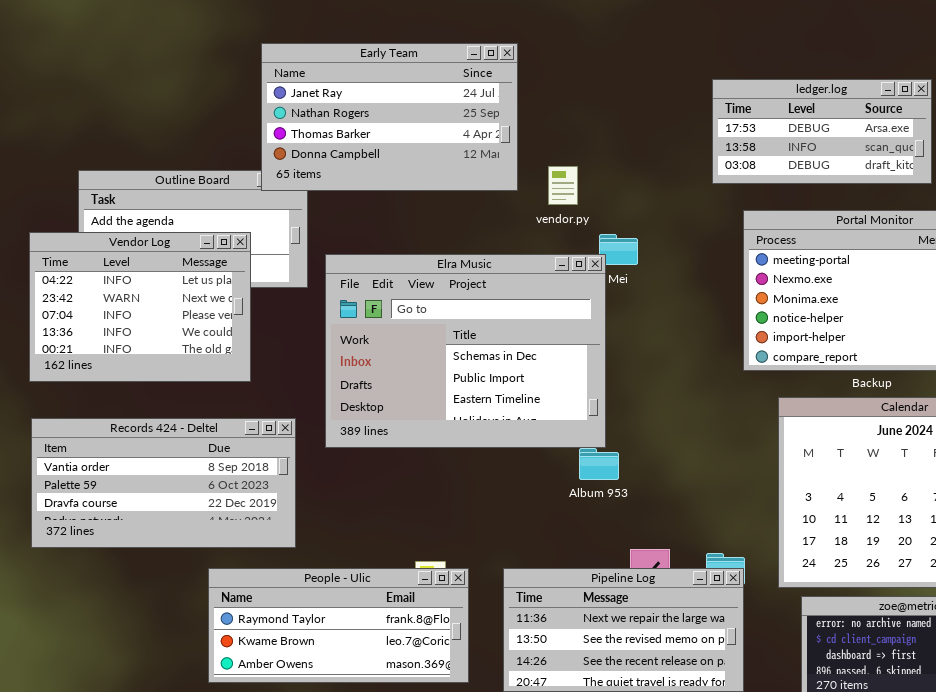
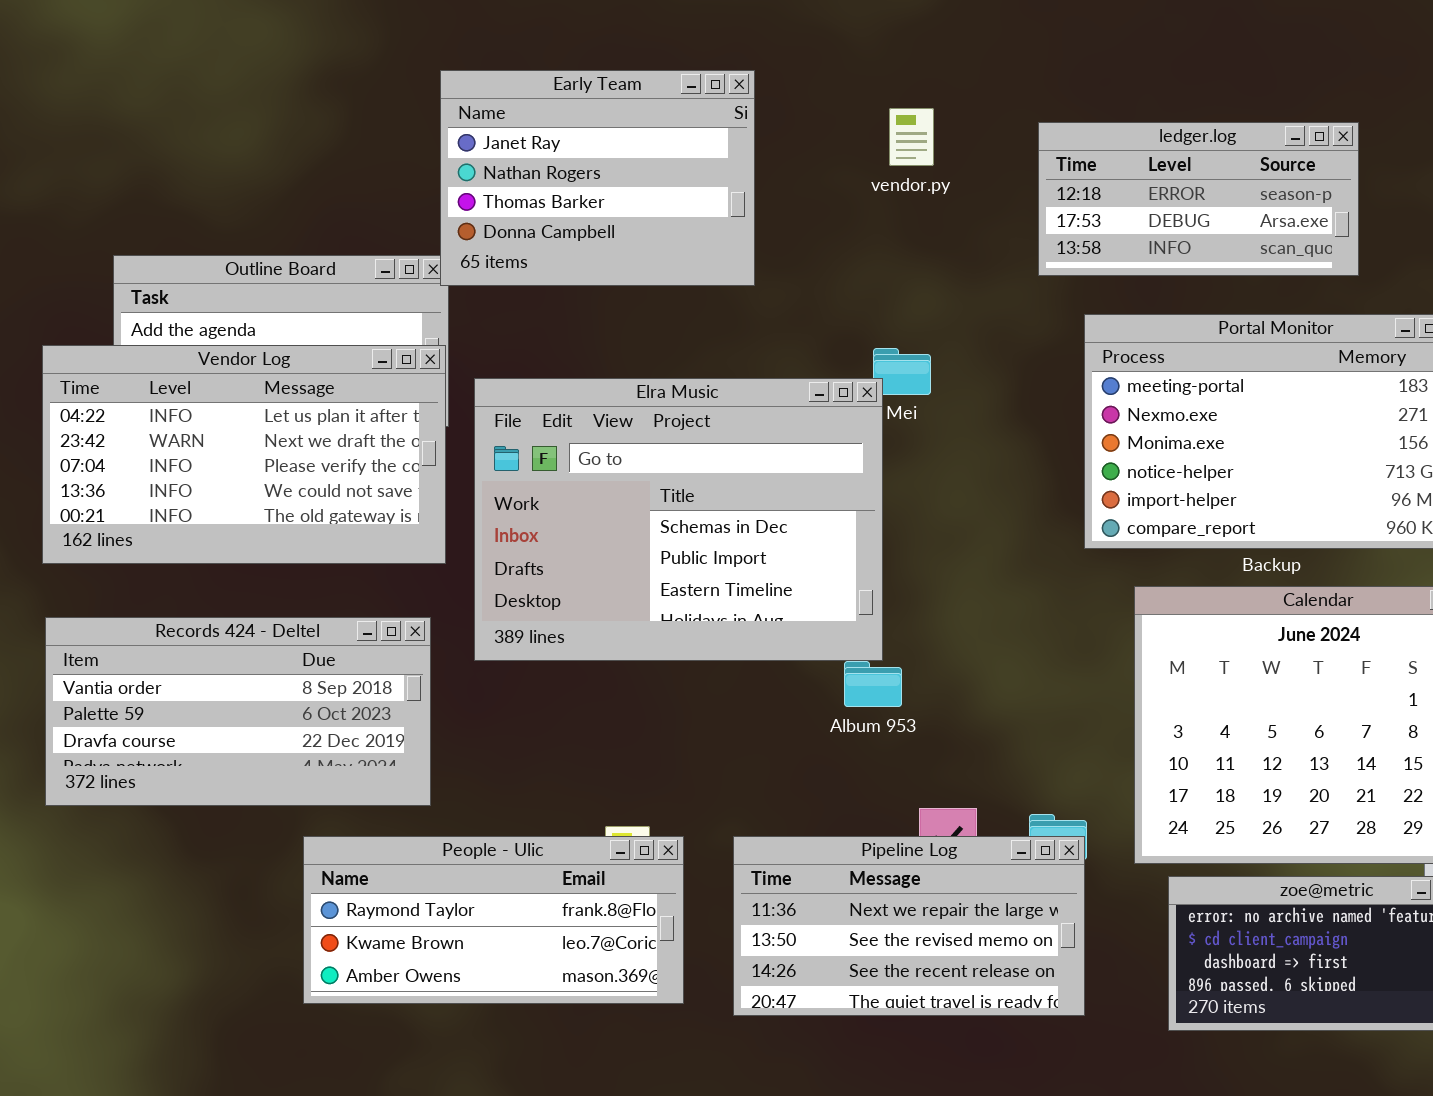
Early Team: [261,43,518,191] -> [440,70,755,286], resized
ledger.log: [712,79,932,184] -> [1038,122,1359,276], scrolled up 1 row
vendor.py: [548,166,578,205] -> [889,108,934,166], moved
Vendor Log: [29,232,251,382] -> [42,345,446,564], resized

